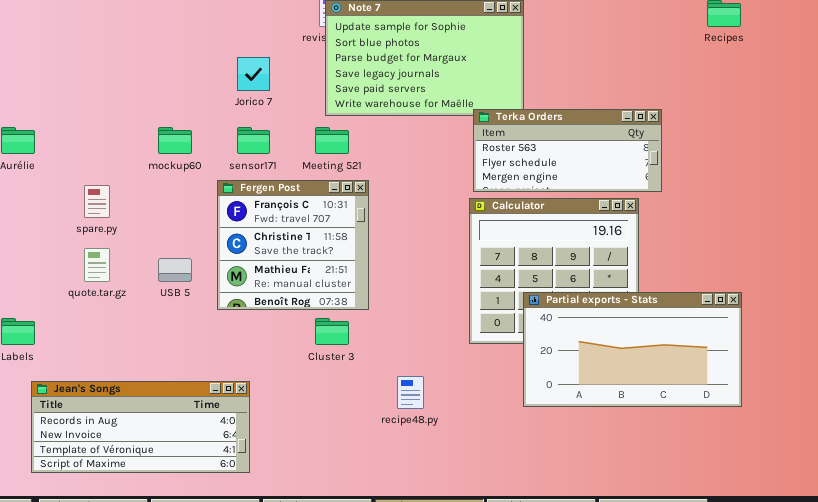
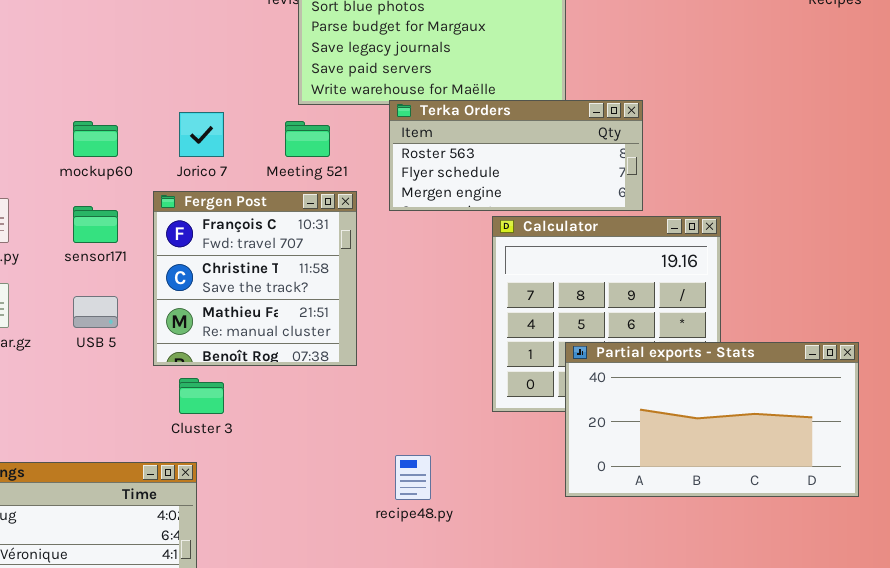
Jorico 7: [237,57,270,91] -> [179,112,224,157], moved
Terka Orders: [473,109,662,192] -> [389,100,643,211], moved
sensor171: [237,127,270,154] -> [73,206,118,243], moved
Cluster 3: [315,318,349,345] -> [179,378,224,414], moved

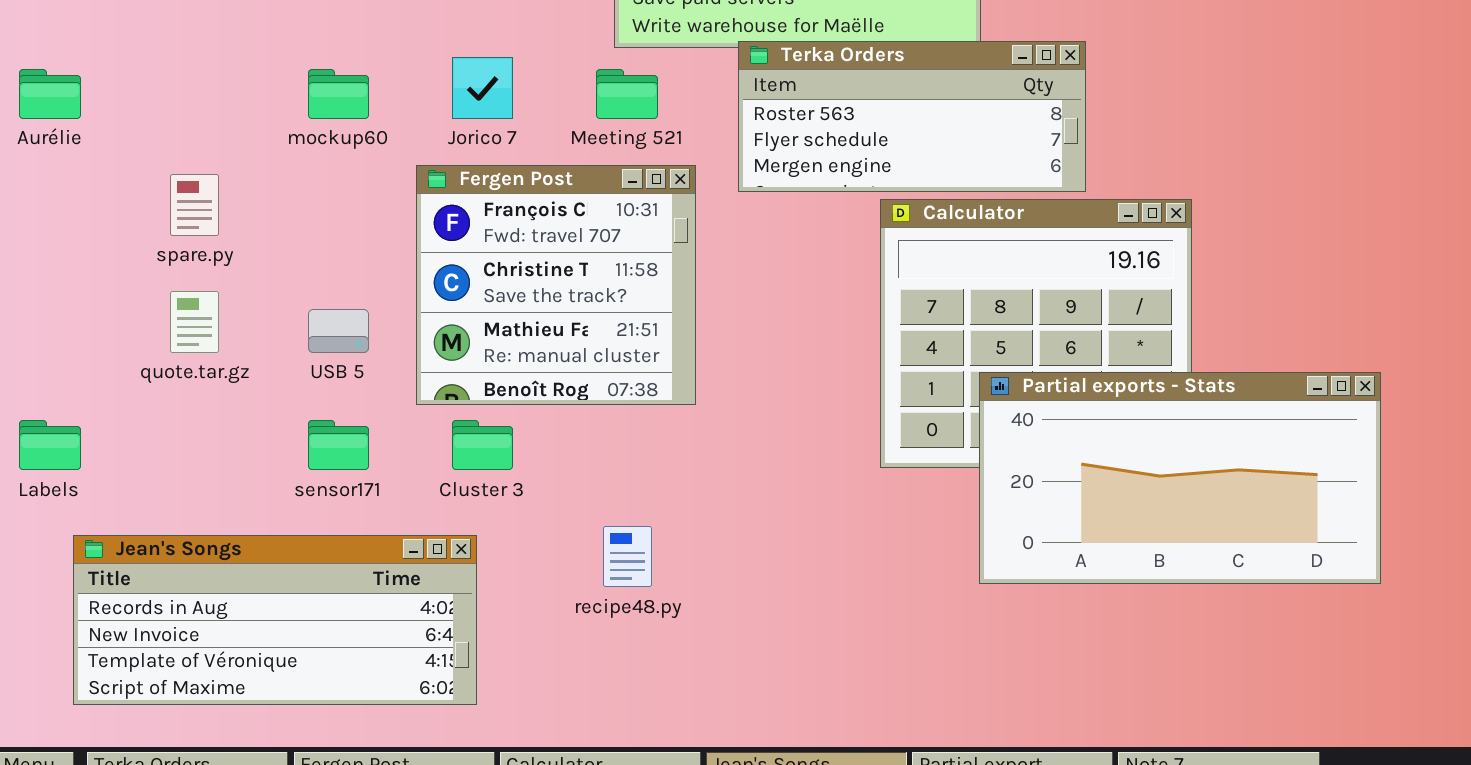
sensor171: [73,206,118,243] -> [308,420,369,470], moved
recipe48.py: [395,455,431,500] -> [603,526,652,587], moved

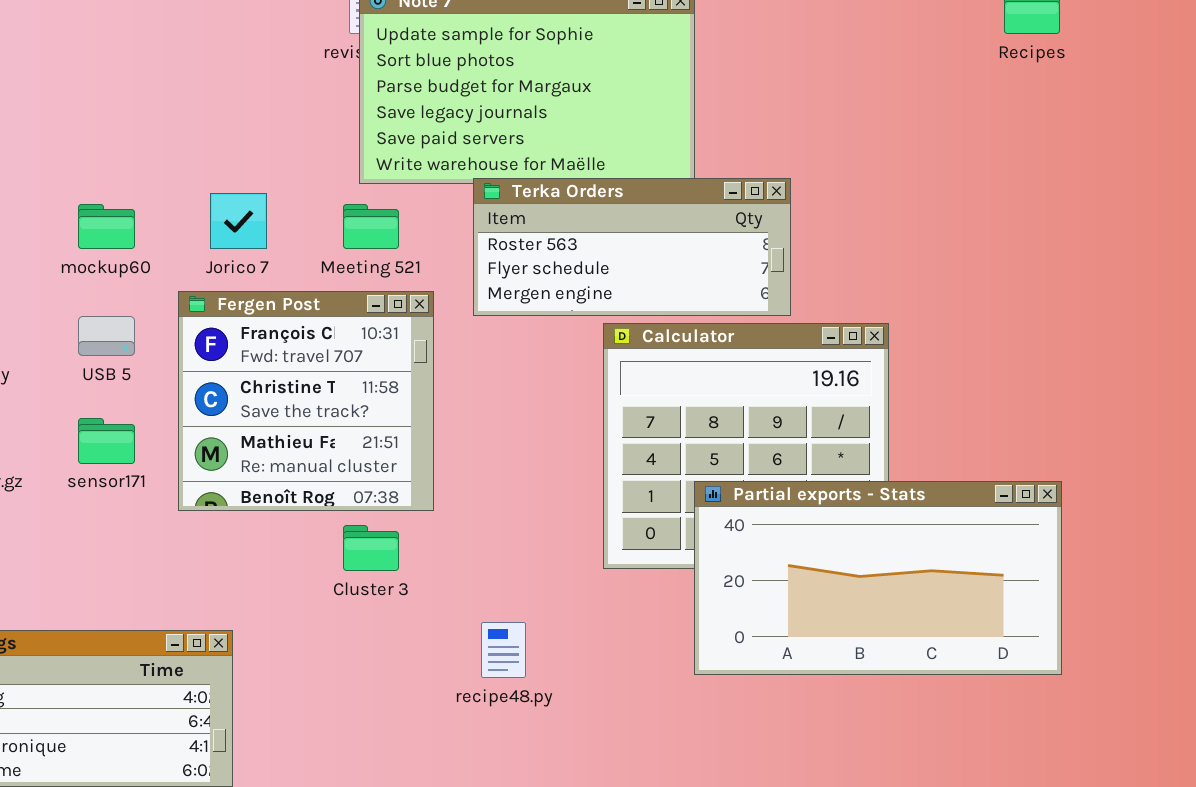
USB 5: [308,309,369,353] -> [78,316,135,356], moved
sensor171: [308,420,369,470] -> [78,418,135,464], moved
Cluster 3: [452,420,513,470] -> [343,525,399,571], moved
recipe48.py: [603,526,652,587] -> [481,622,526,678], moved

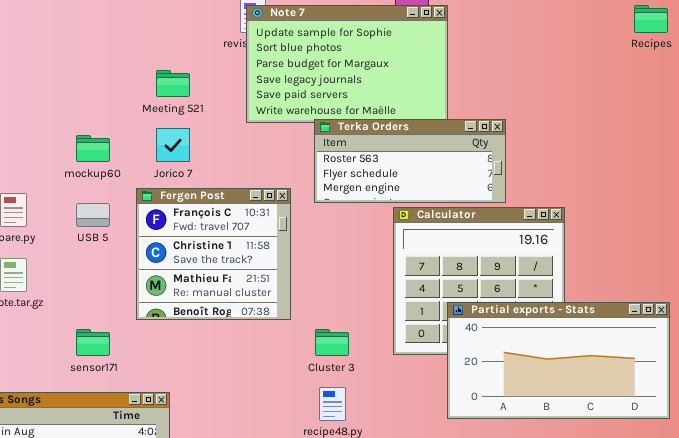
Meeting 521: [343,204,399,249] -> [156,70,190,97], moved
sensor171: [78,418,135,464] -> [76,329,110,356], moved
Cluster 3: [343,525,399,571] -> [315,329,349,356], moved

